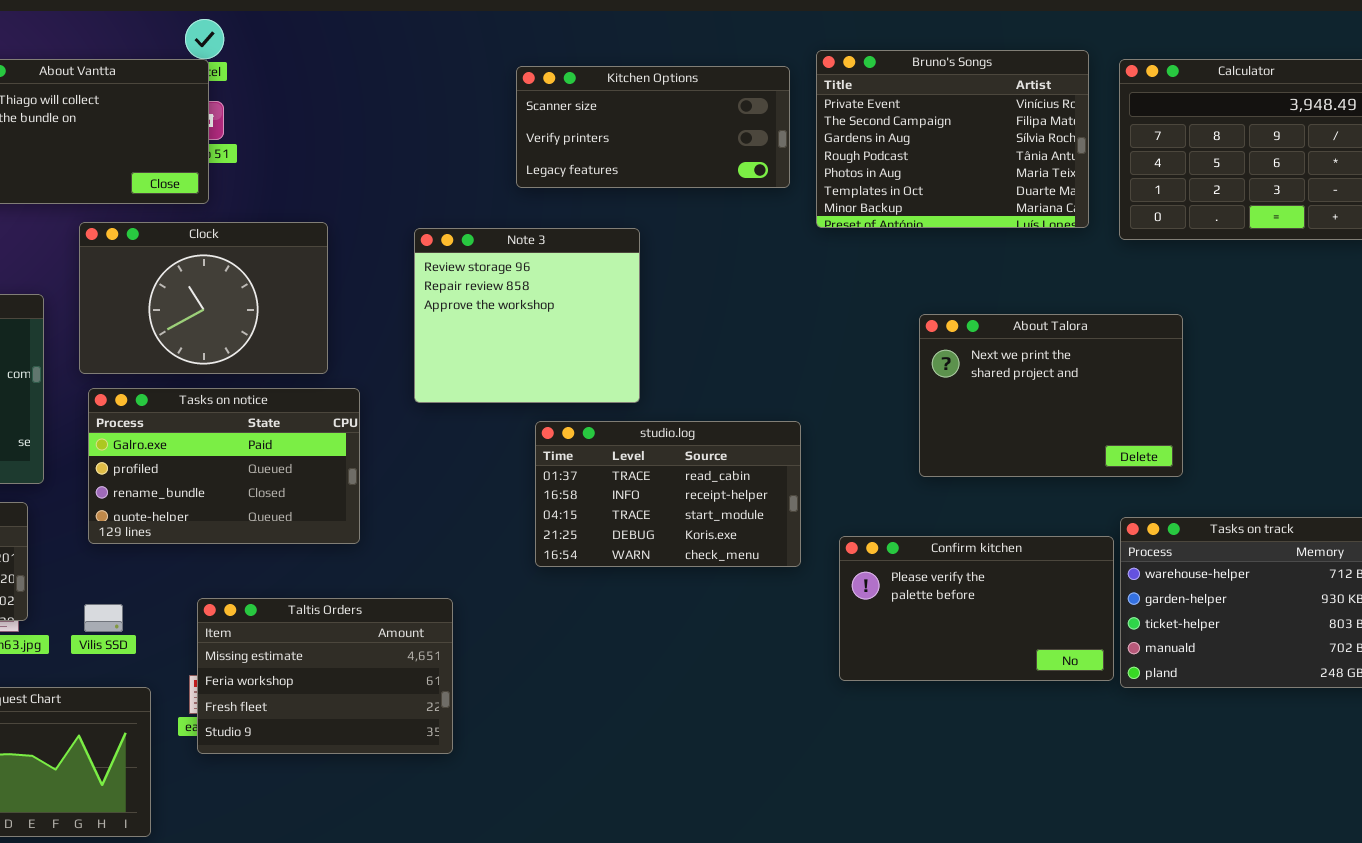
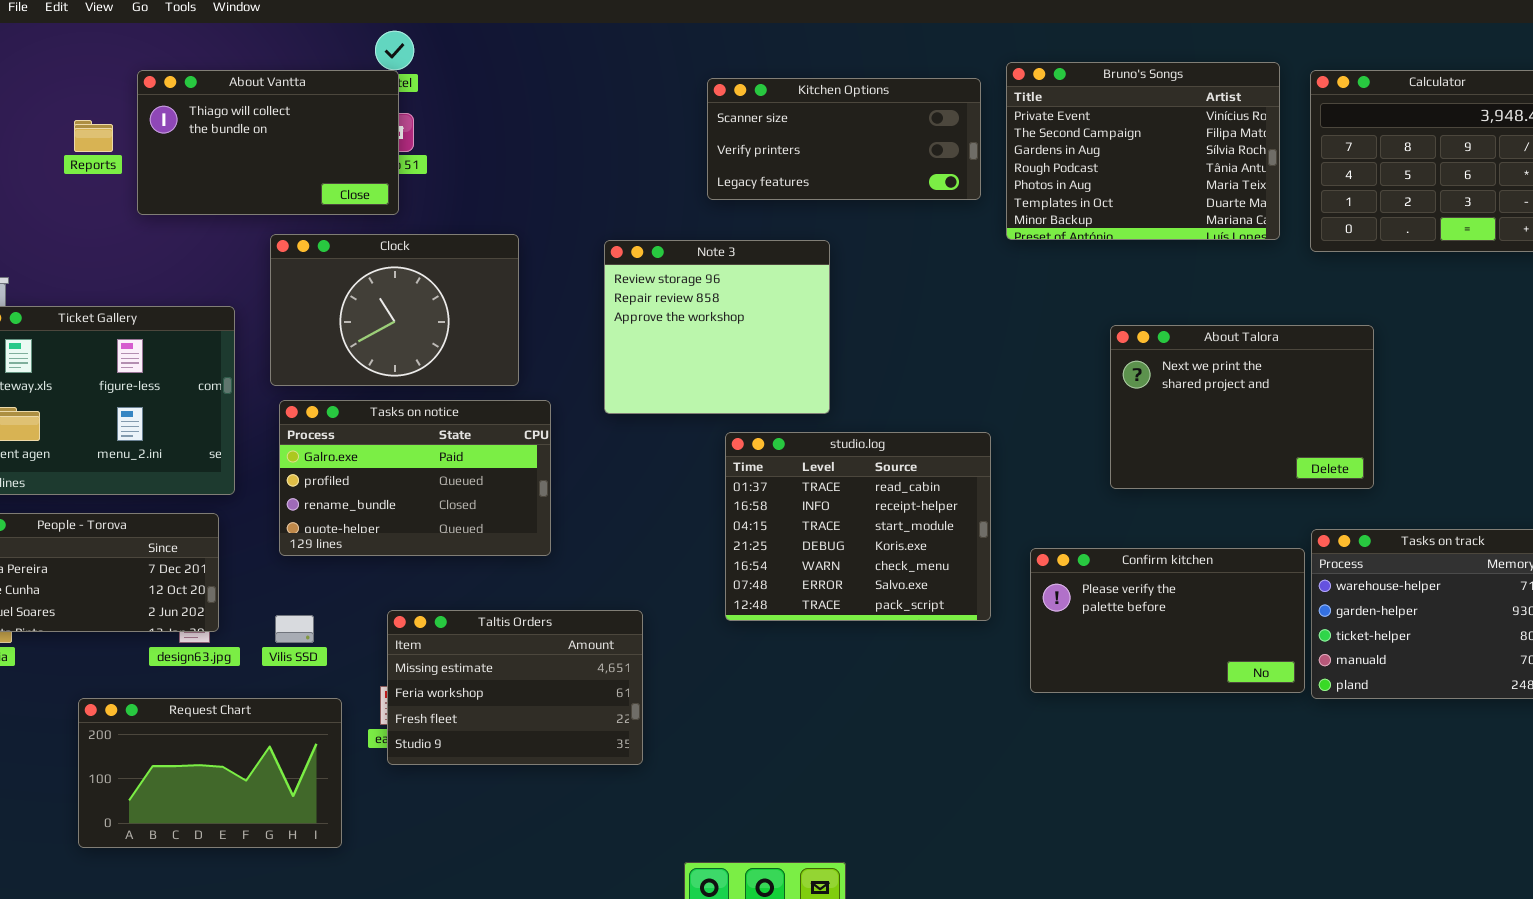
studio.log: [535,421,801,567] -> [725,432,991,621], resized

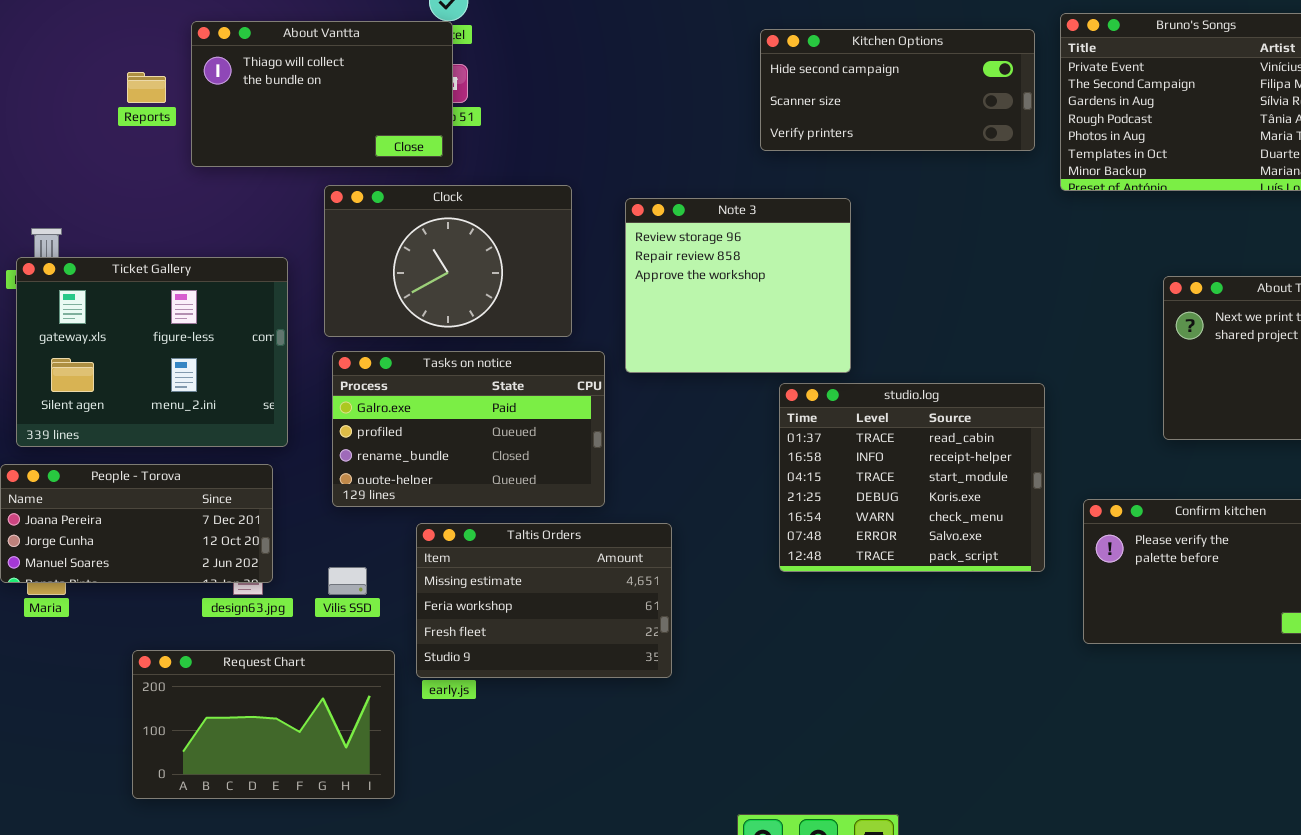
Kitchen Options: [707,78,981,200] -> [760,29,1035,151], scrolled up 1 row
Note 3: [604,240,830,414] -> [625,198,851,373], moved
Taltis Orders: [387,610,643,765] -> [416,523,672,678], moved

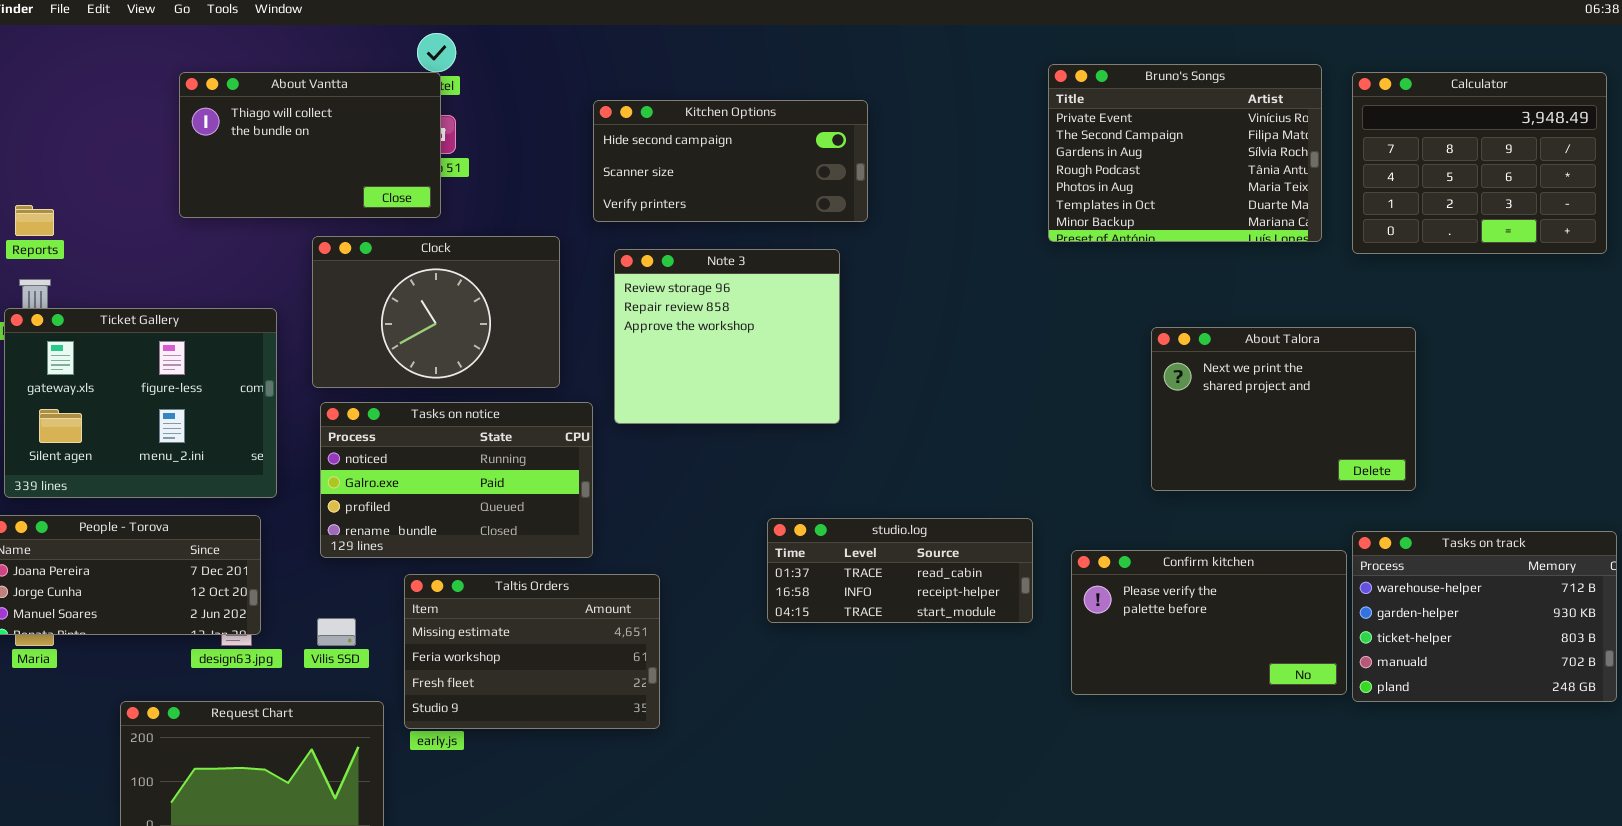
Kitchen Options: [760,29,1035,151] -> [593,100,868,222], moved
Reports: [127,72,166,103] -> [15,205,54,236], moved
Tasks on notice: [332,351,605,507] -> [320,402,593,558], scrolled up 1 row
studio.log: [779,383,1045,572] -> [767,518,1033,623], resized

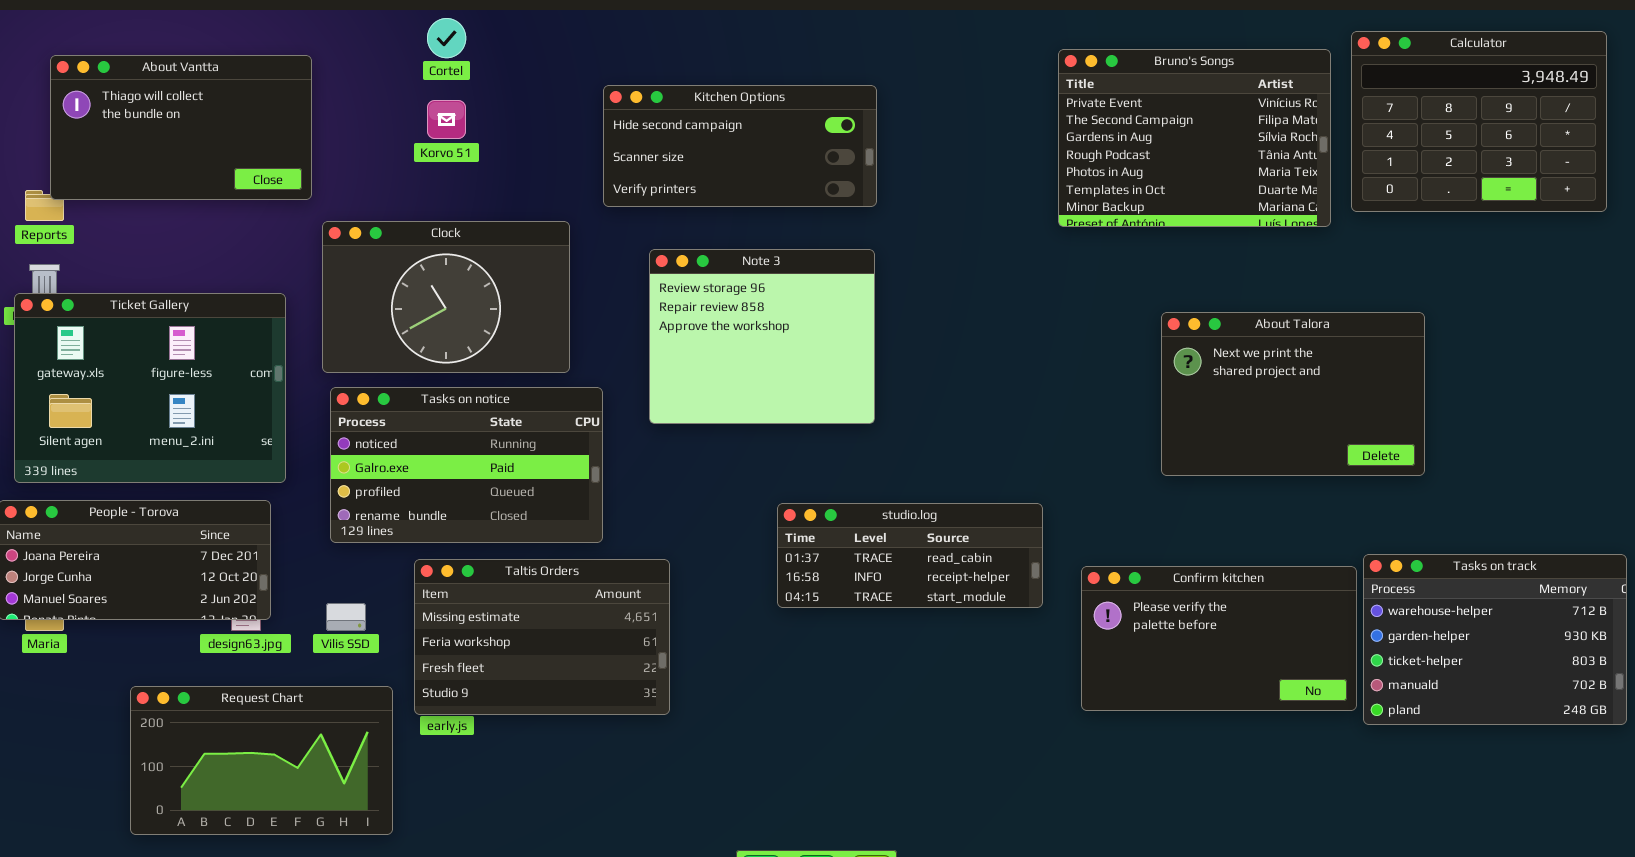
About Vantta: [179,72,441,218] -> [50,55,312,200], moved
Calculator: [1352,72,1607,254] -> [1351,31,1607,212], moved
Note 3: [614,249,840,424] -> [649,249,875,424], moved
Tasks on track: [1352,531,1617,702] -> [1363,554,1627,725], moved
Confirm kitchen: [1071,550,1347,695] -> [1081,566,1357,711], moved

